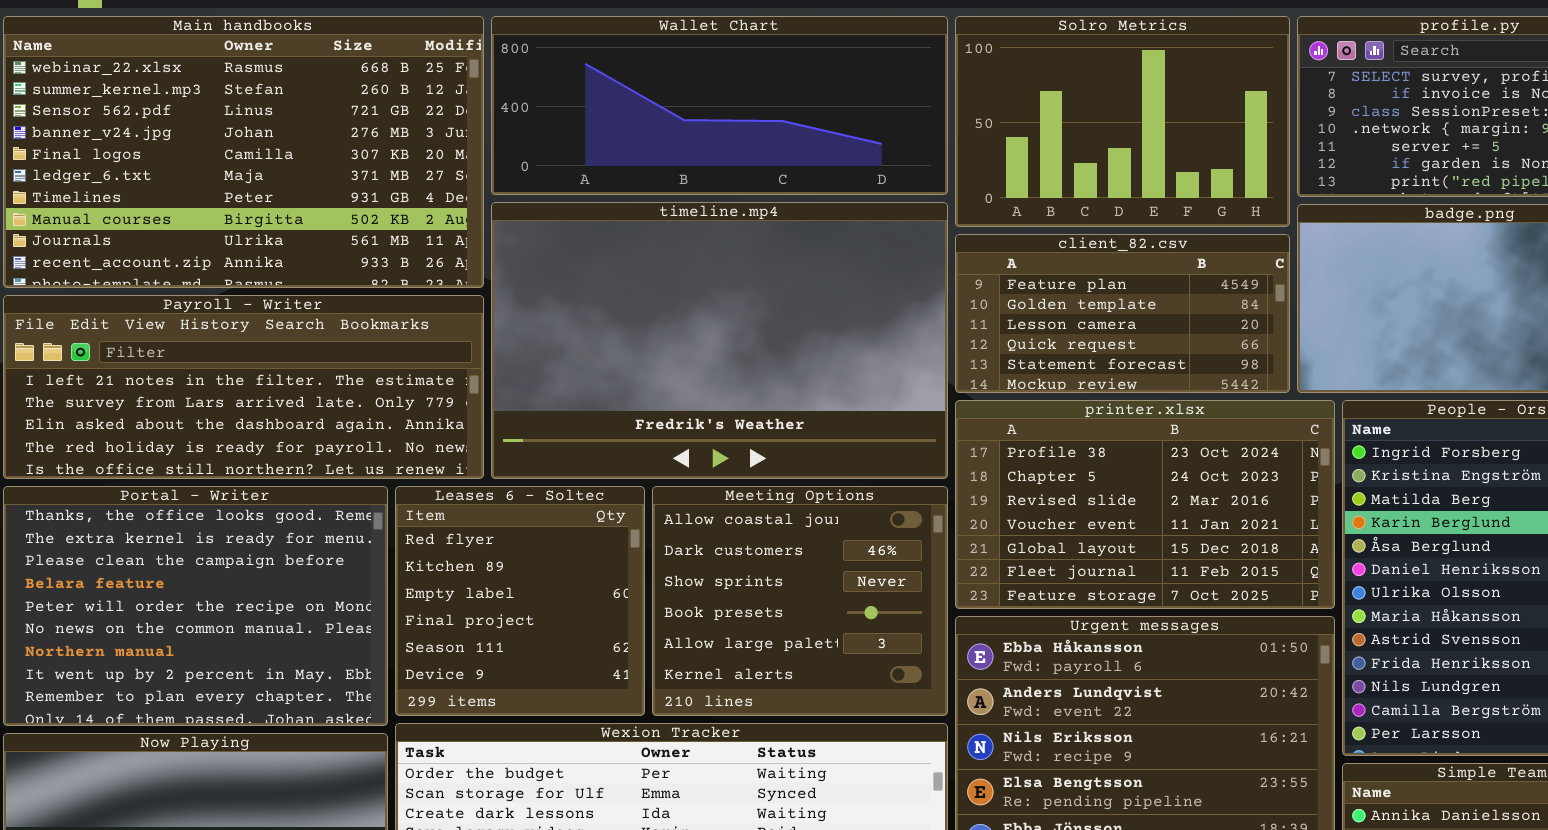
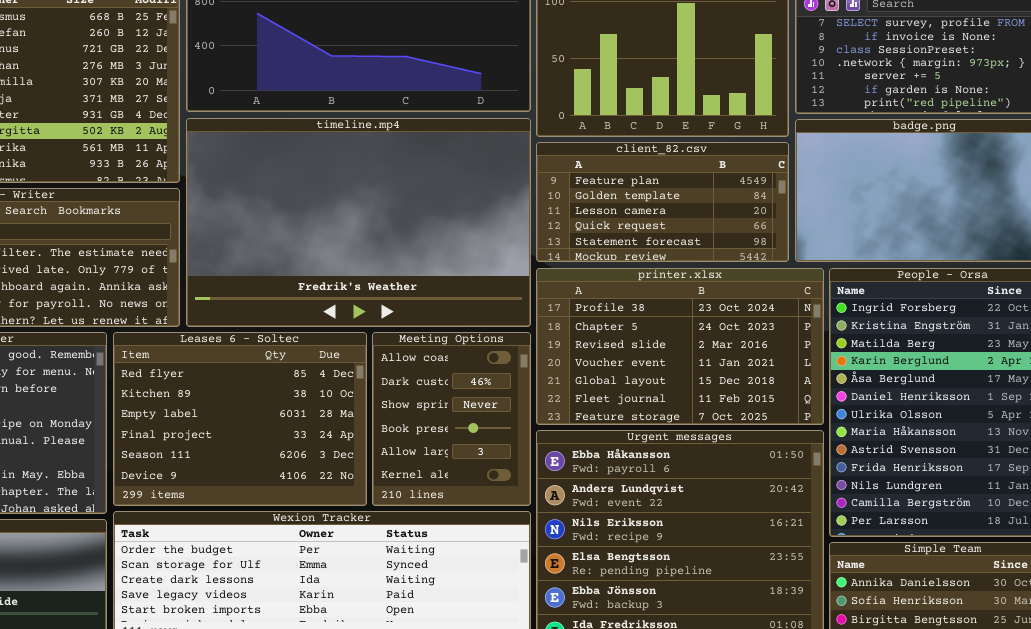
Leases 6 - Soltec: [395,486,645,716] -> [113,332,367,506], resized
Meeting Options: [652,486,948,716] -> [372,332,531,506], resized

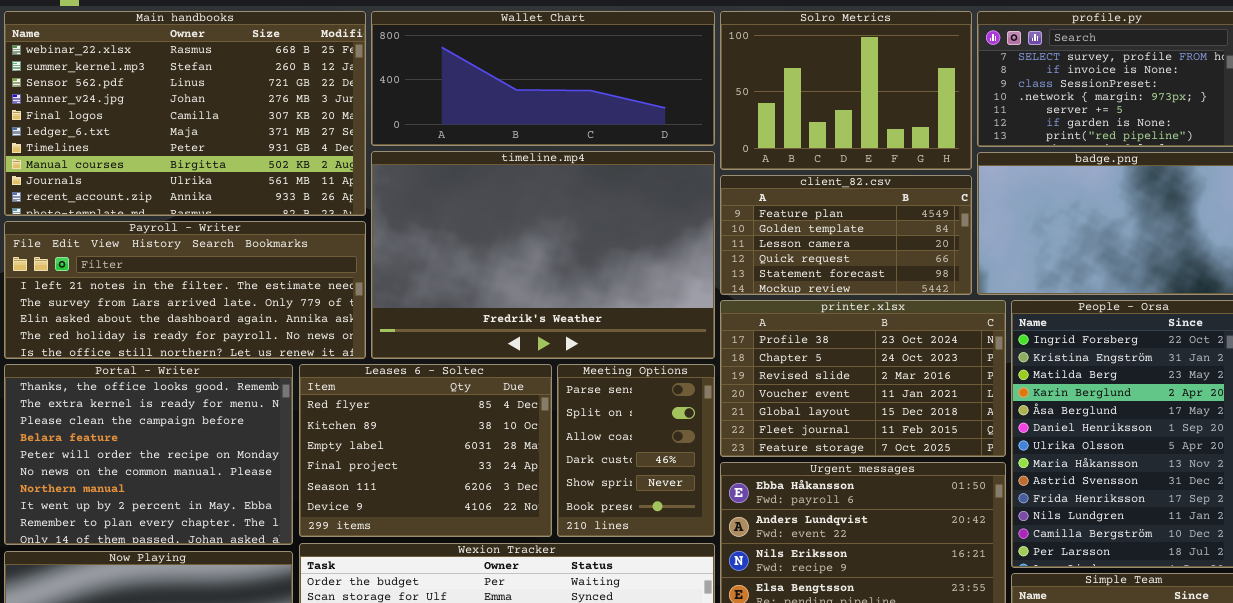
Meeting Options: [372,332,531,506] -> [557,364,715,537], scrolled up 2 rows

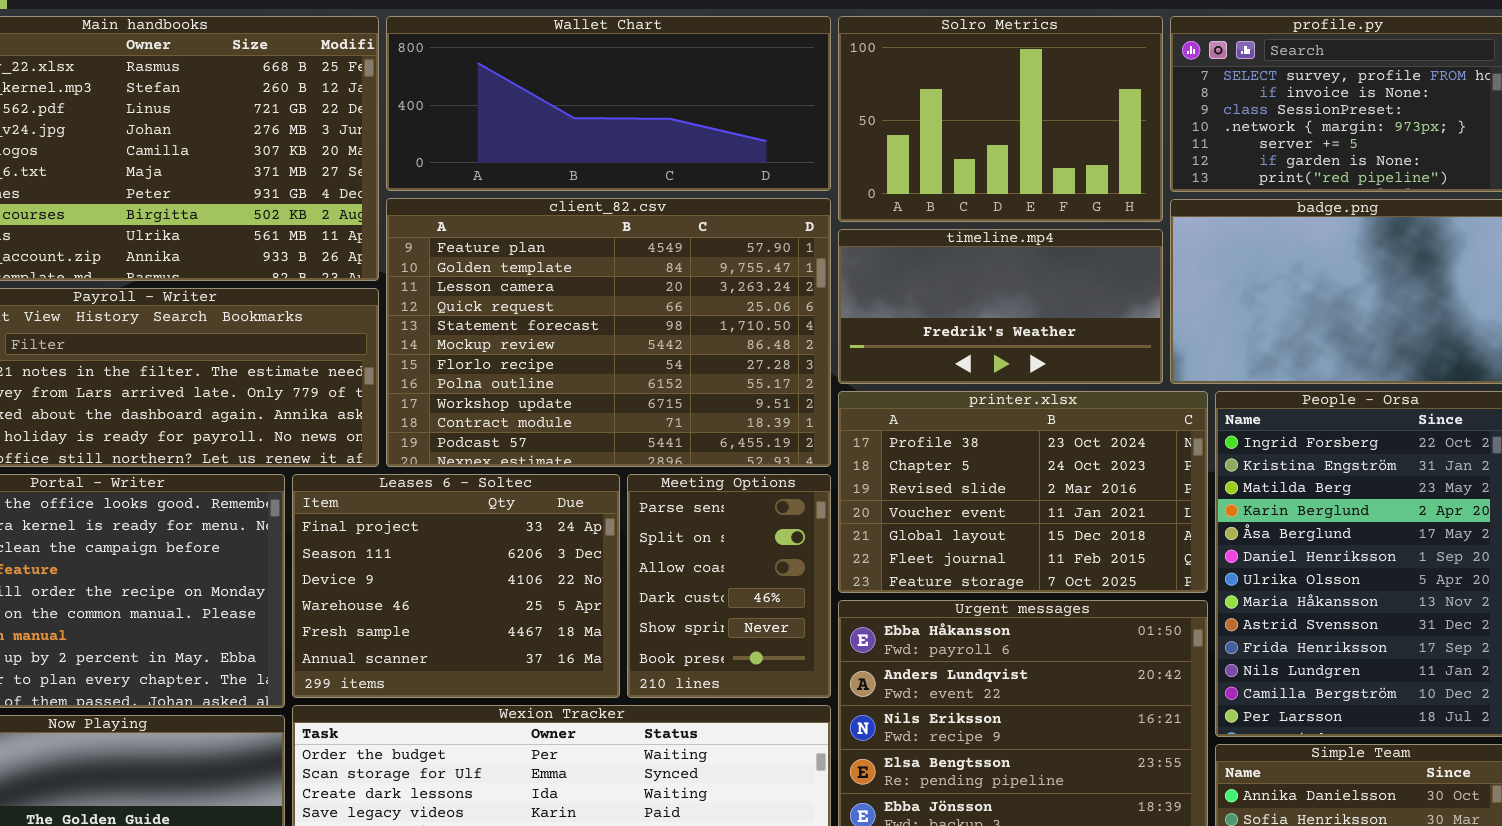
timeline.mp4: [371,151,715,359] -> [838,229,1163,384], moved, resized
client_82.csv: [720,175,972,295] -> [386,198,831,467], moved, resized
Leases 6 - Soltec: [299,364,552,537] -> [292,474,620,698], scrolled down 3 rows

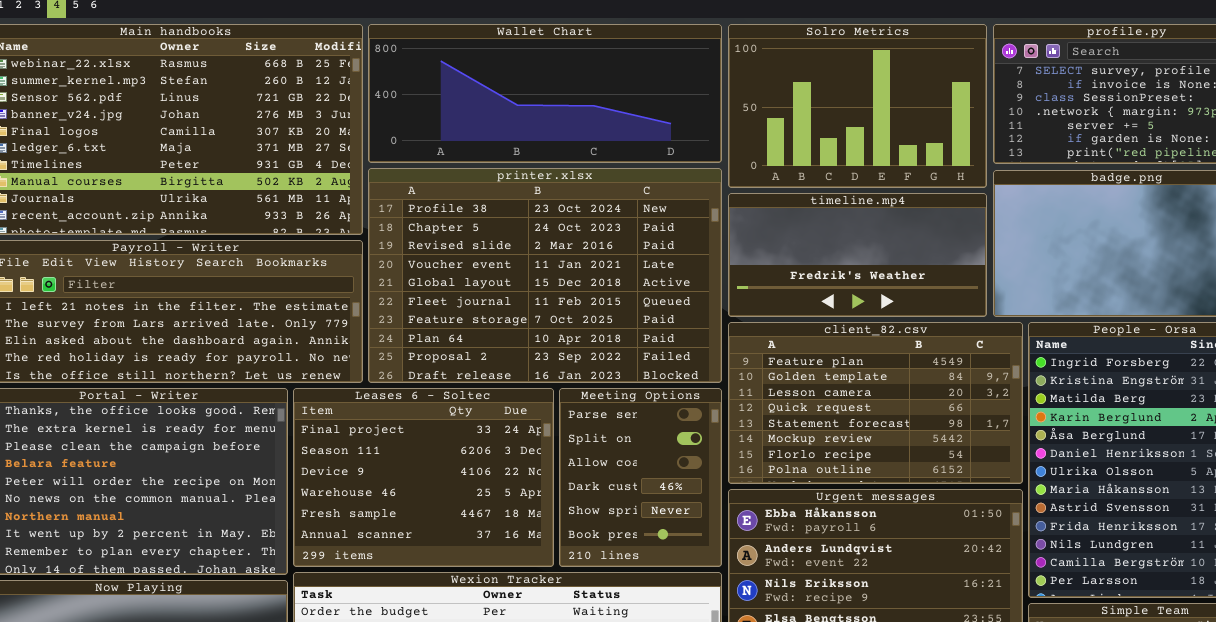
client_82.csv: [386,198,831,467] -> [728,322,1023,484], moved, resized
printer.xlsx: [838,391,1208,593] -> [368,168,722,383], moved, resized

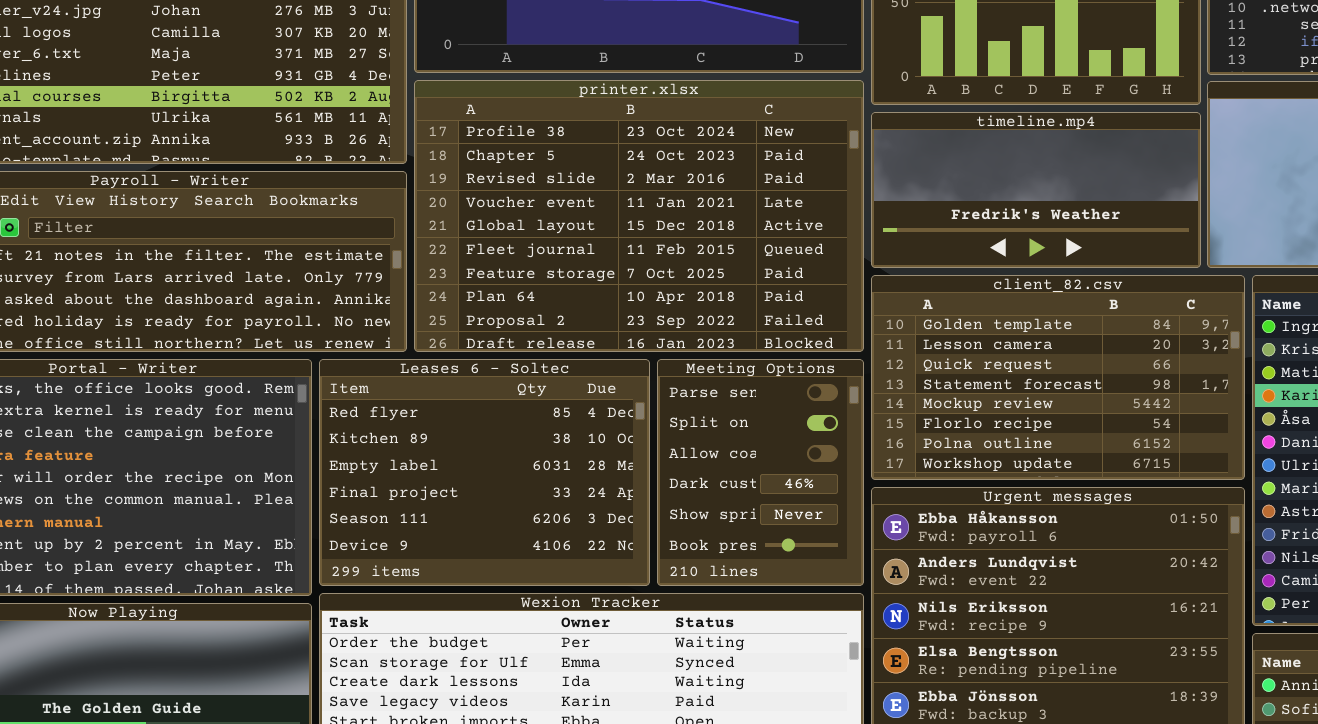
client_82.csv: [728,322,1023,484] -> [871,275,1245,480], scrolled down 1 row
Leases 6 - Soltec: [293,388,554,567] -> [319,359,650,586], scrolled up 3 rows

